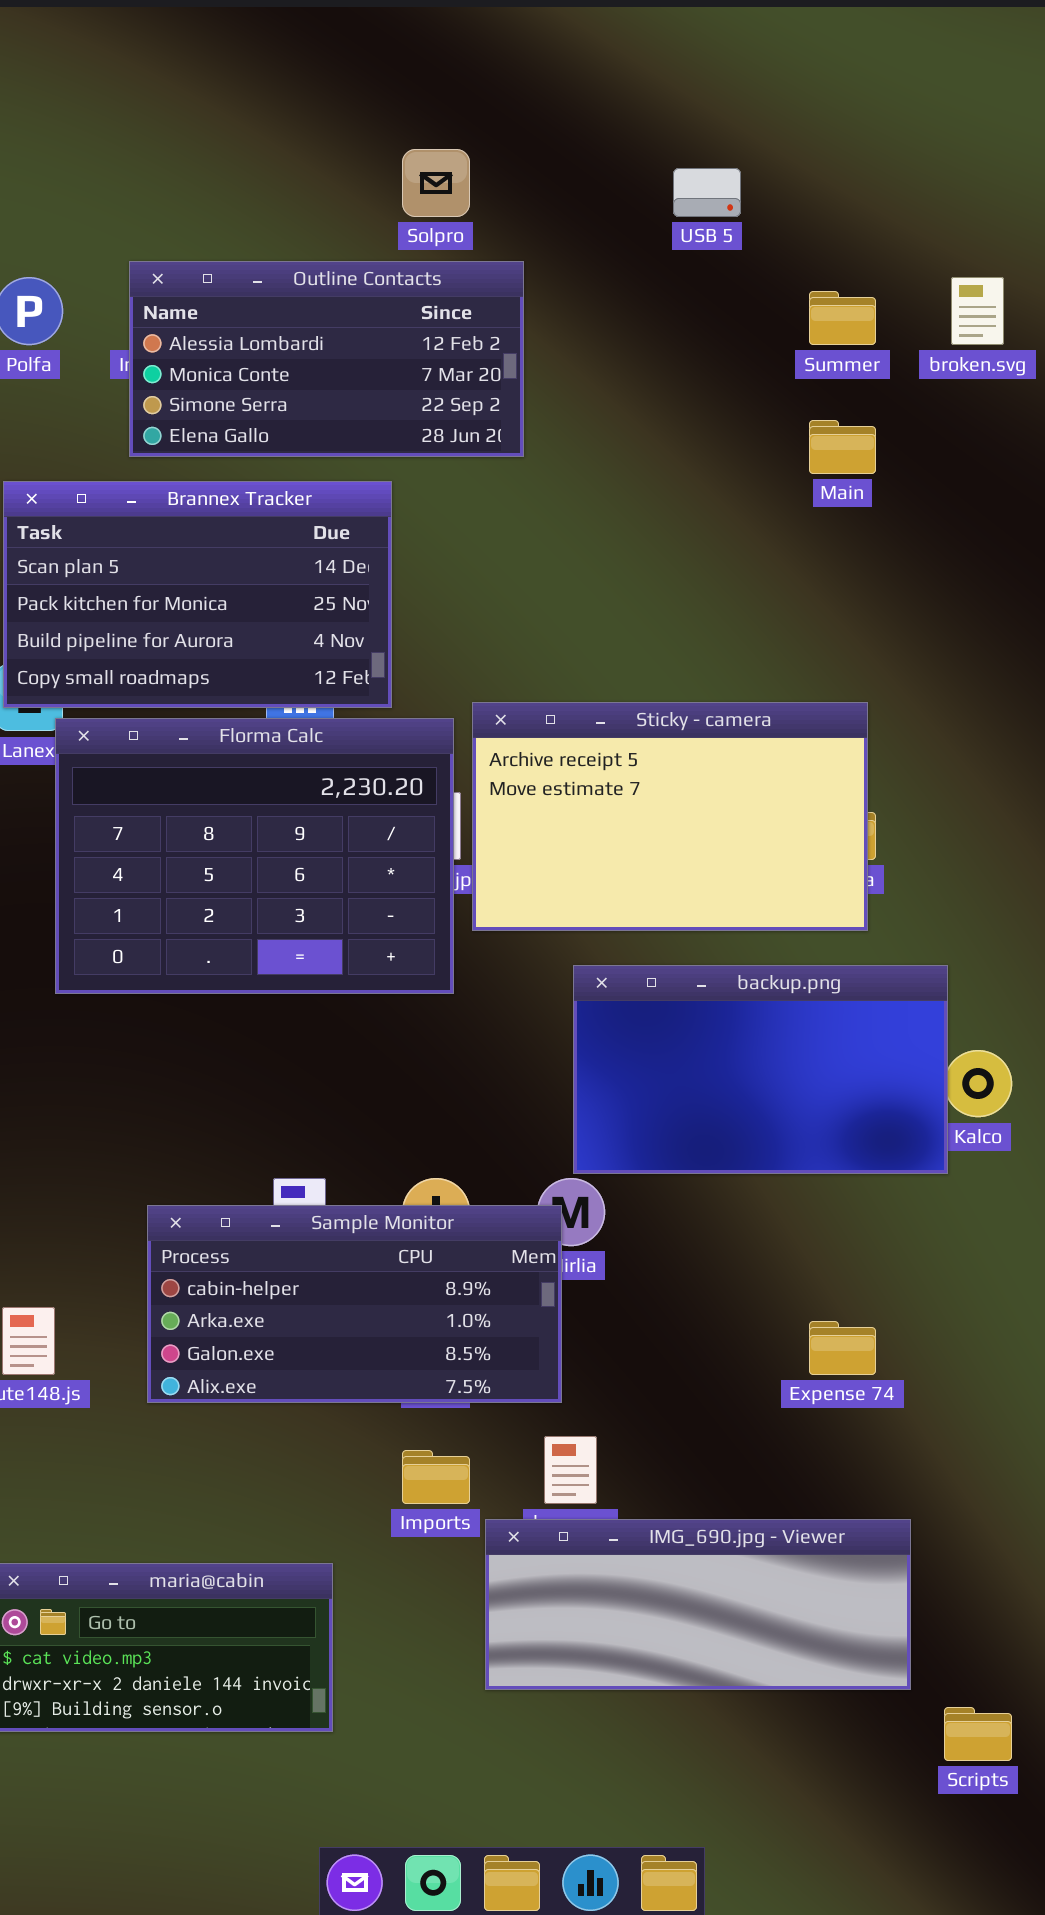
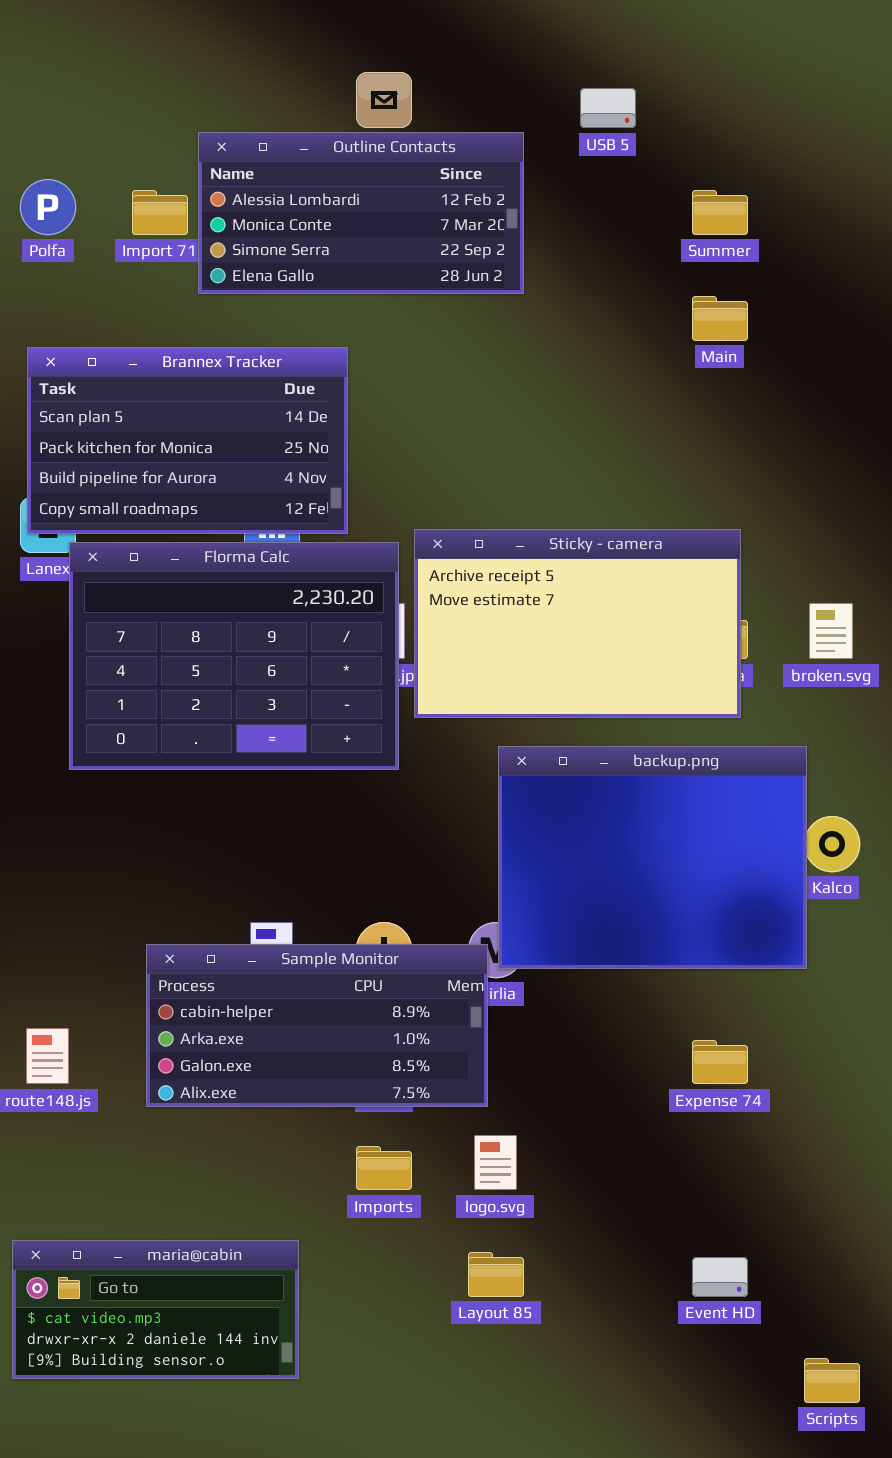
Outline Contacts: [129,261,524,457] -> [198,132,524,294], moved
broken.svg: [951,277,1004,345] -> [809,603,853,659], moved
backup.png: [573,965,948,1174] -> [498,746,807,969], resized
IMG_690.jpg - Viewer: [485,1519,911,1690] -> none, closed

